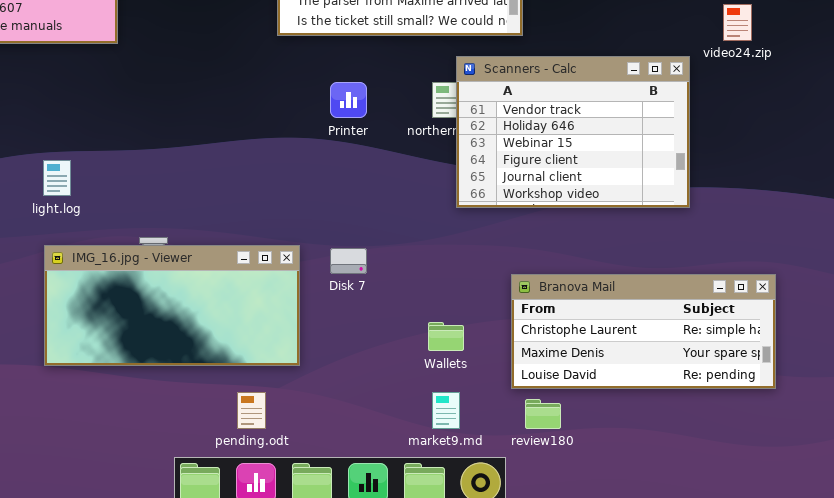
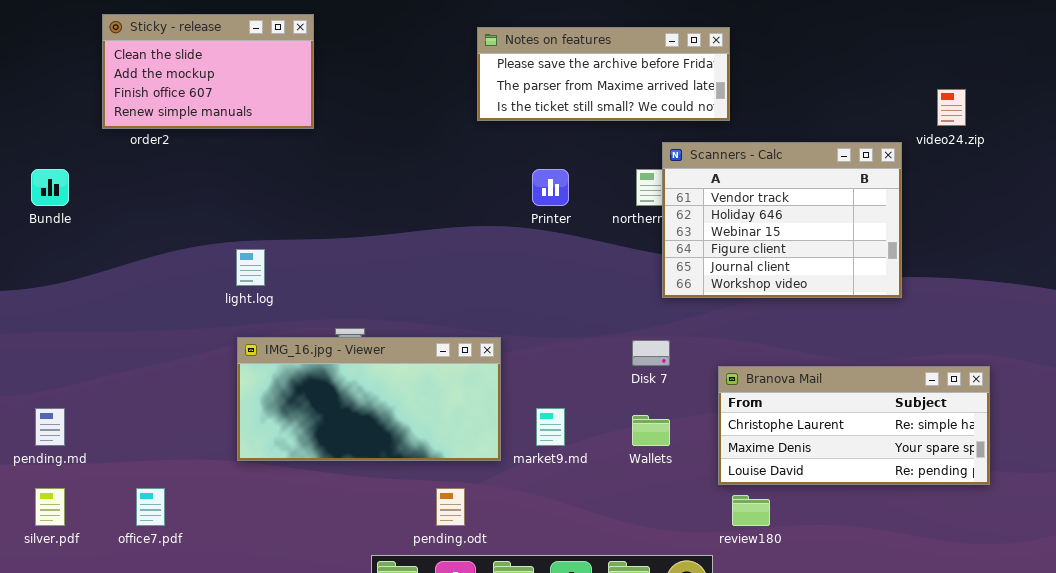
Disk 7: [330,248,367,274] -> [632,340,670,366], moved
market9.md: [432,392,460,429] -> [536,408,565,446], moved

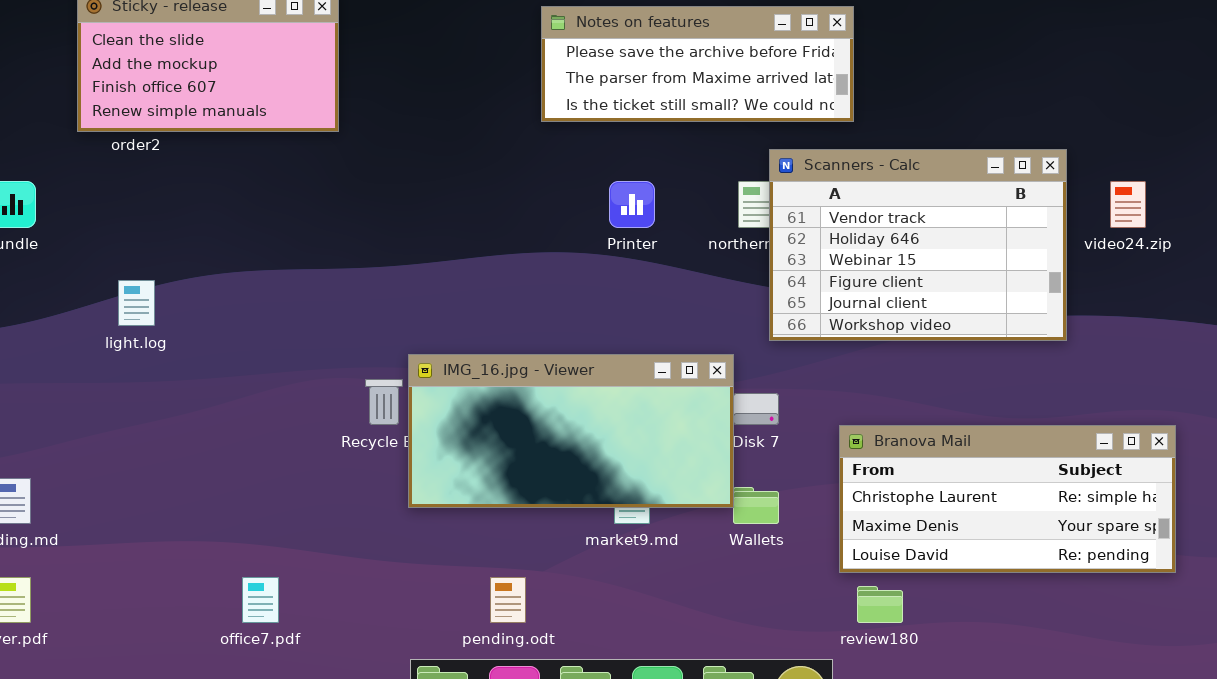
video24.zip: [937,89,966,126] -> [1110,181,1146,228], moved
light.log: [236,249,265,286] -> [118,280,155,326], moved
IMG_16.jpg - Viewer: [237,337,501,461] -> [408,354,734,508], moved
office7.pdf: [136,488,165,526] -> [242,577,279,623], moved

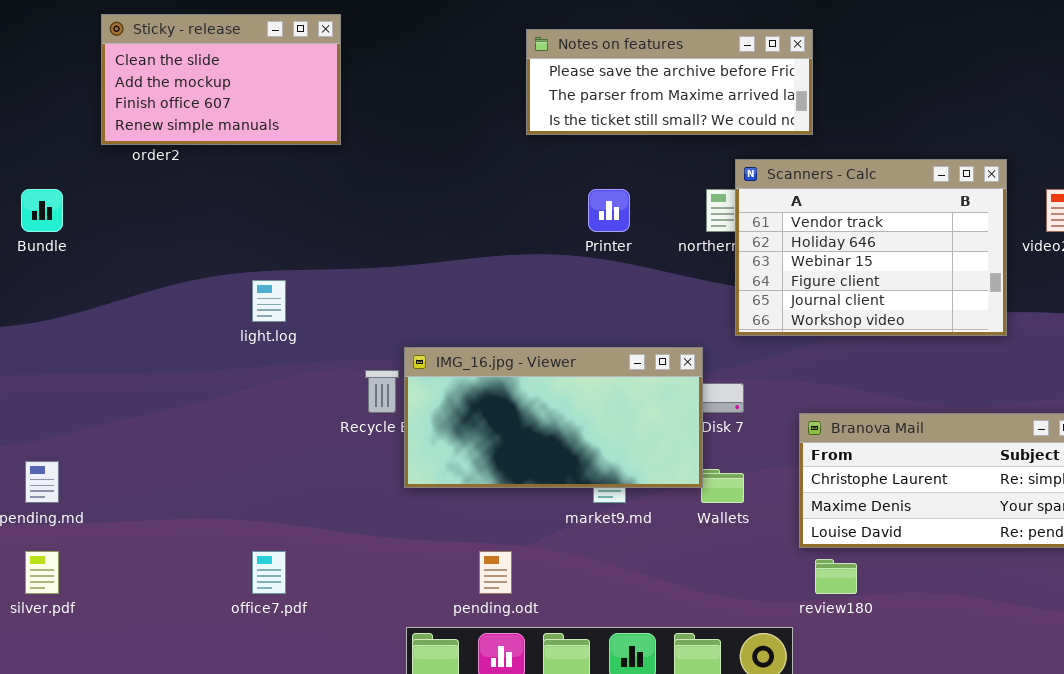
light.log: [118,280,155,326] -> [252,280,286,322], moved

